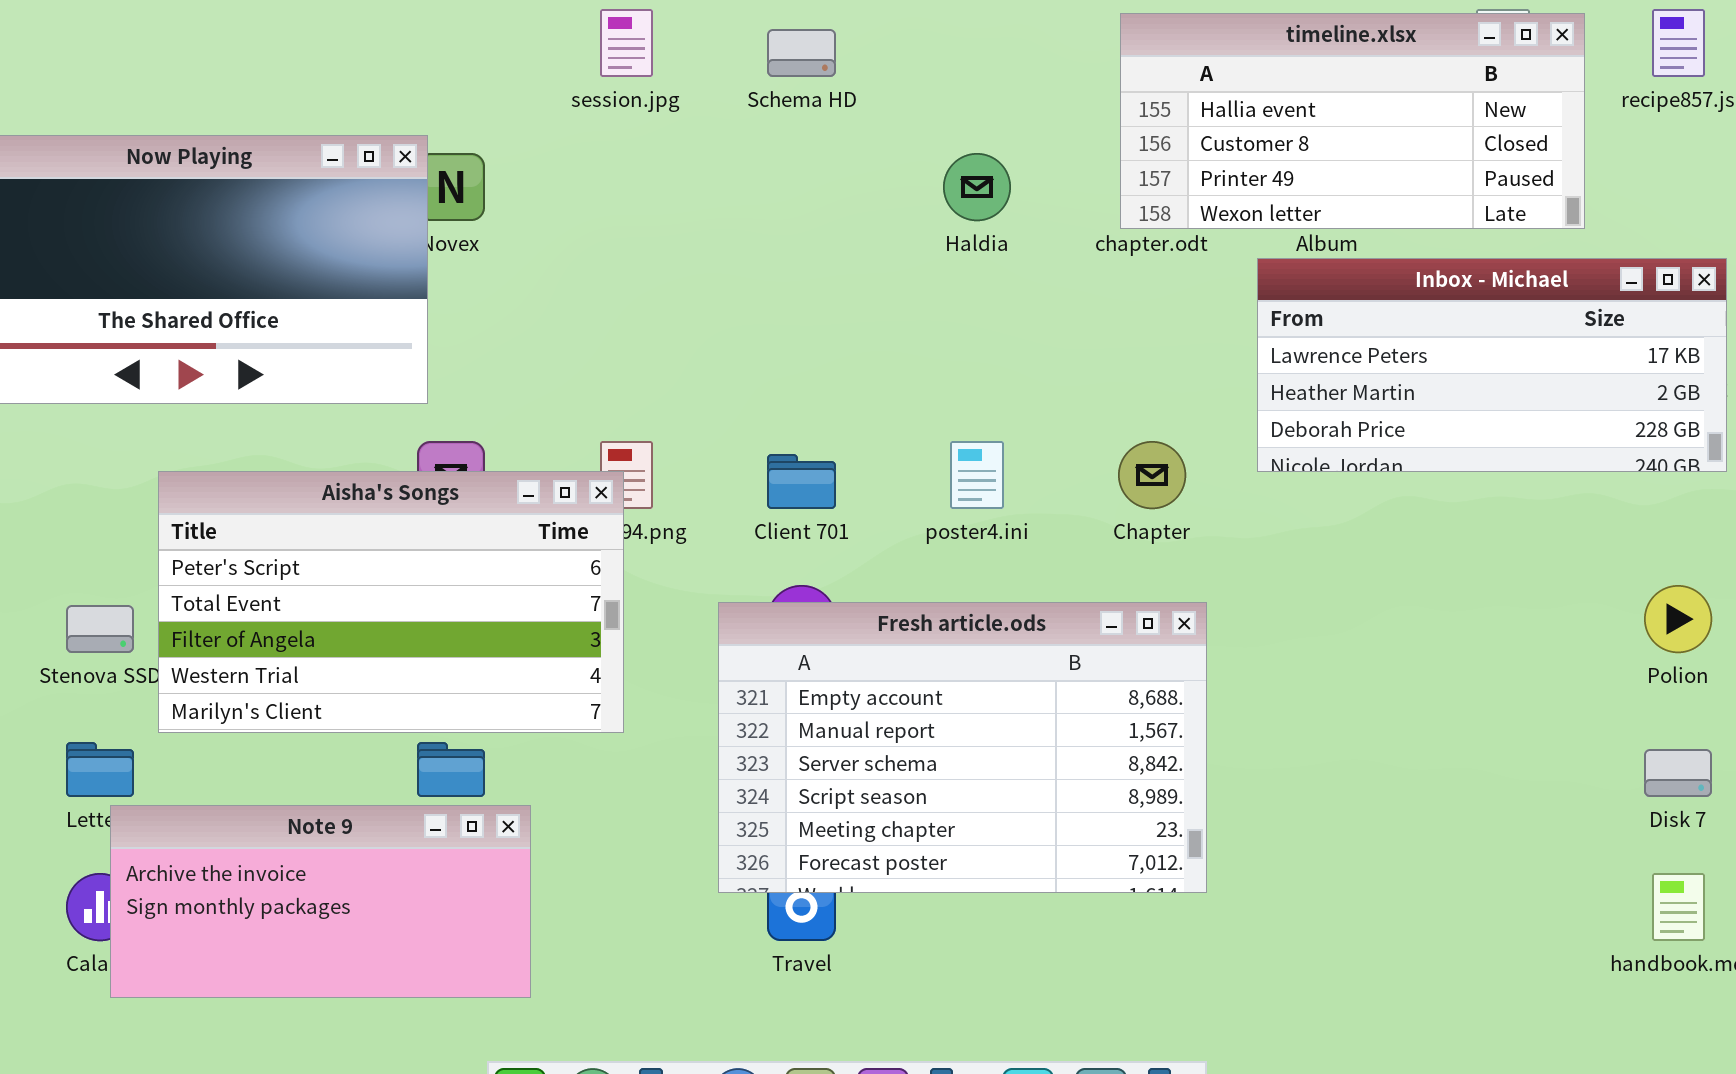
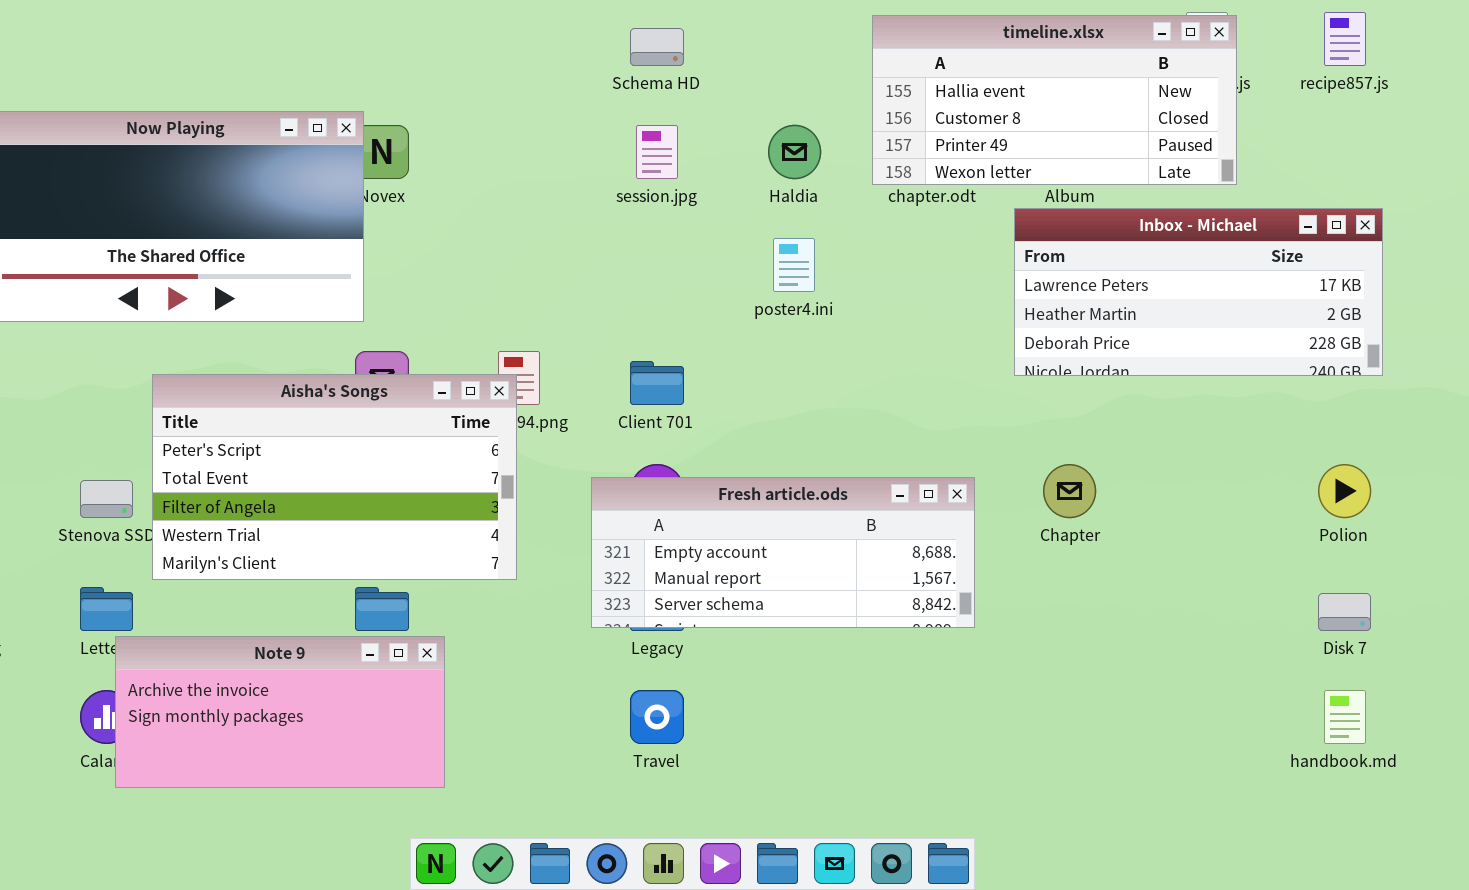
session.jpg: [600,9,653,77] -> [636,125,678,179], moved
timeline.xlsx: [1120,13,1585,229] -> [872,15,1237,185], moved
poster4.ini: [950,441,1004,509] -> [773,238,815,292], moved
Chapter: [1118,441,1186,509] -> [1043,464,1096,518], moved
Fresh article.ods: [718,602,1207,893] -> [591,477,975,628], resized

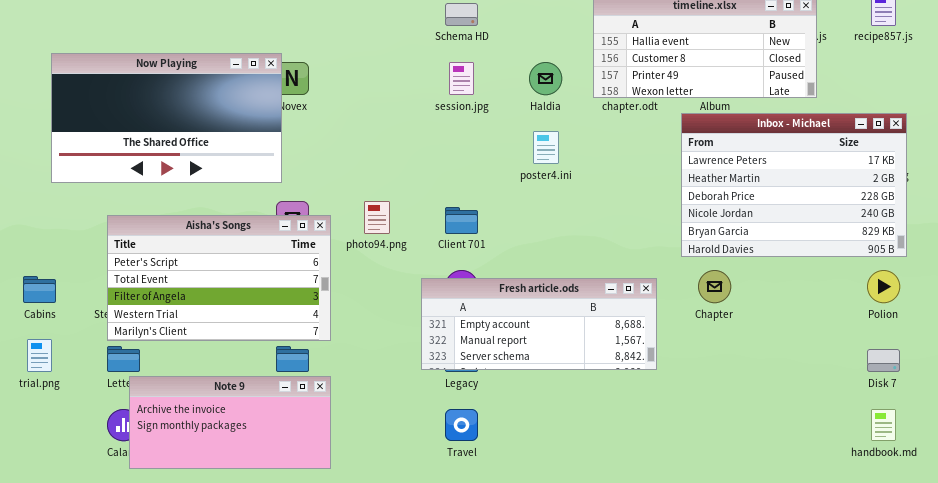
Inbox - Michael: [1014,208,1383,376] -> [681,113,907,257], resized
Aisha's Songs: [152,374,517,580] -> [107,215,331,341], moved

